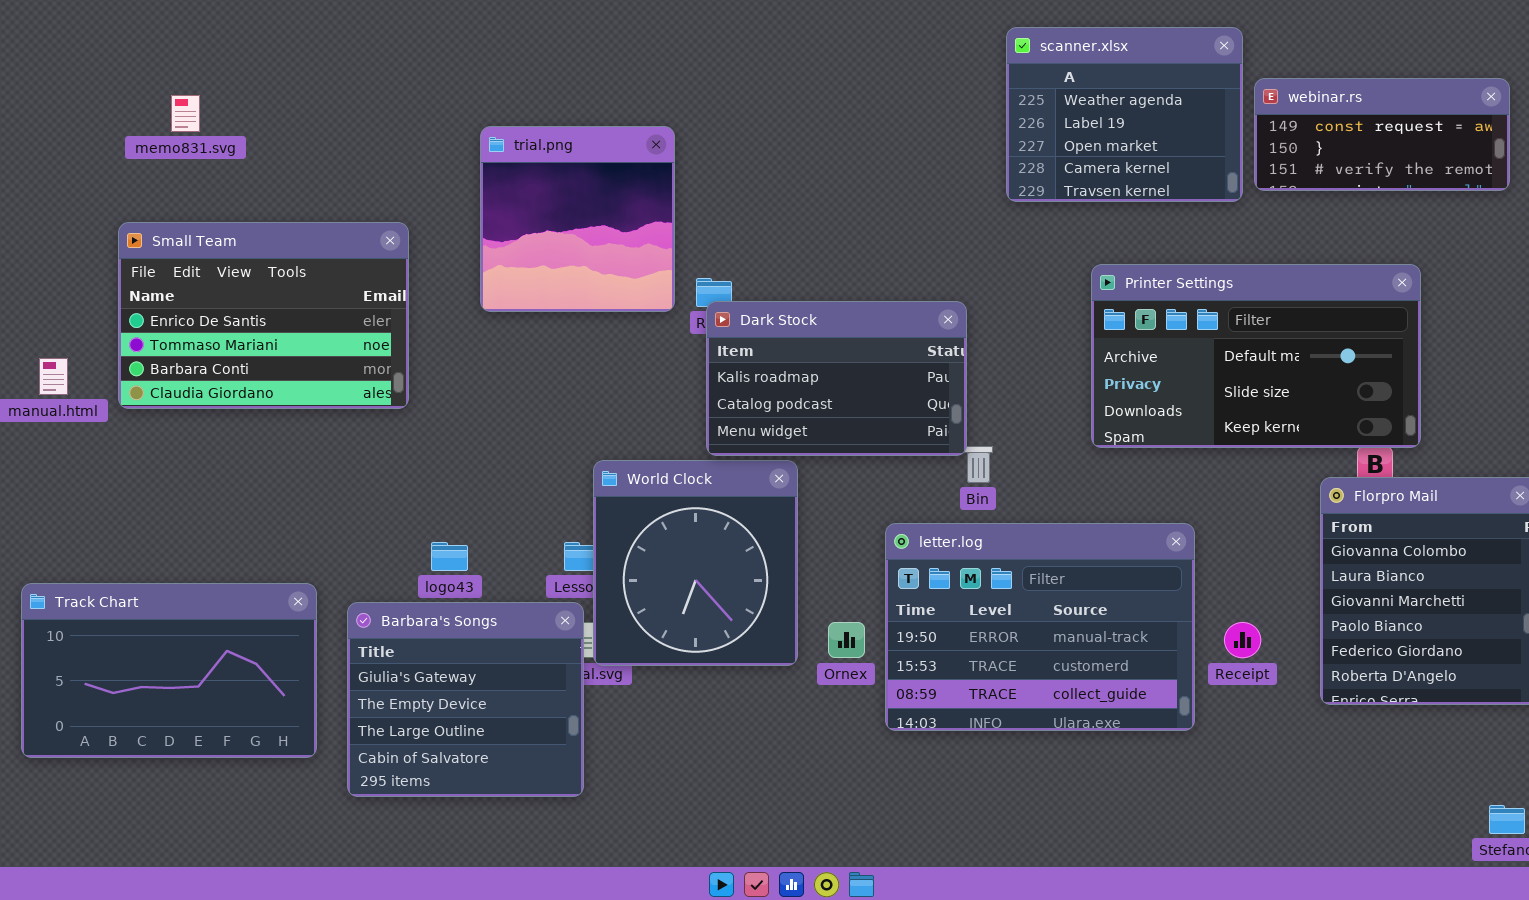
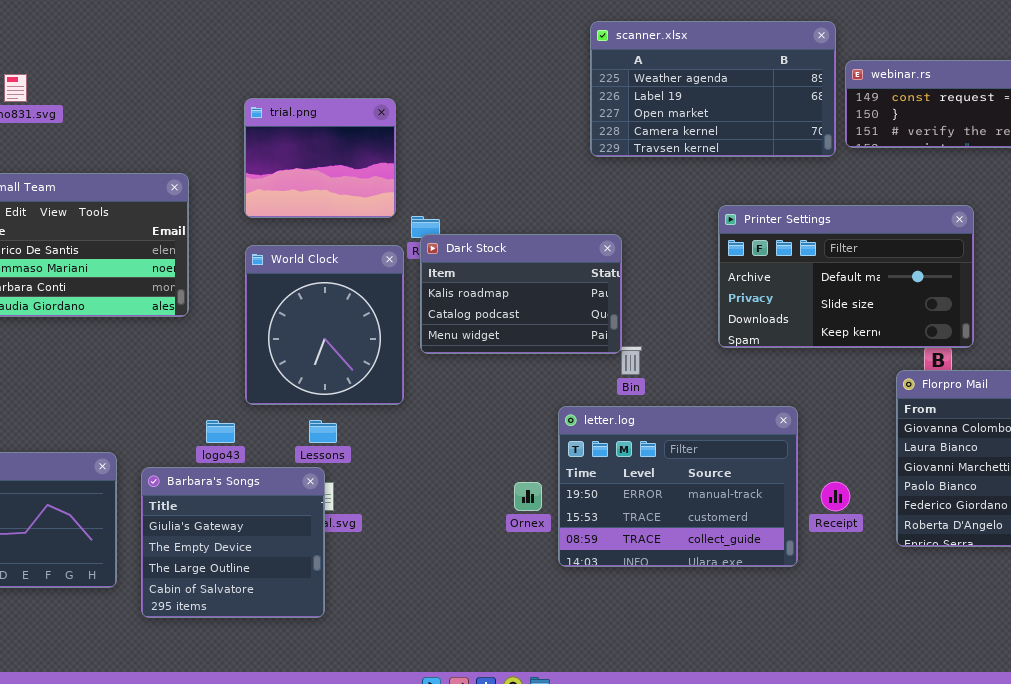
scanner.xlsx: [1006,27,1243,202] -> [590,21,836,157], resized
trial.png: [480,126,675,312] -> [244,98,396,218], resized
World Clock: [593,460,798,666] -> [245,245,404,405], moved

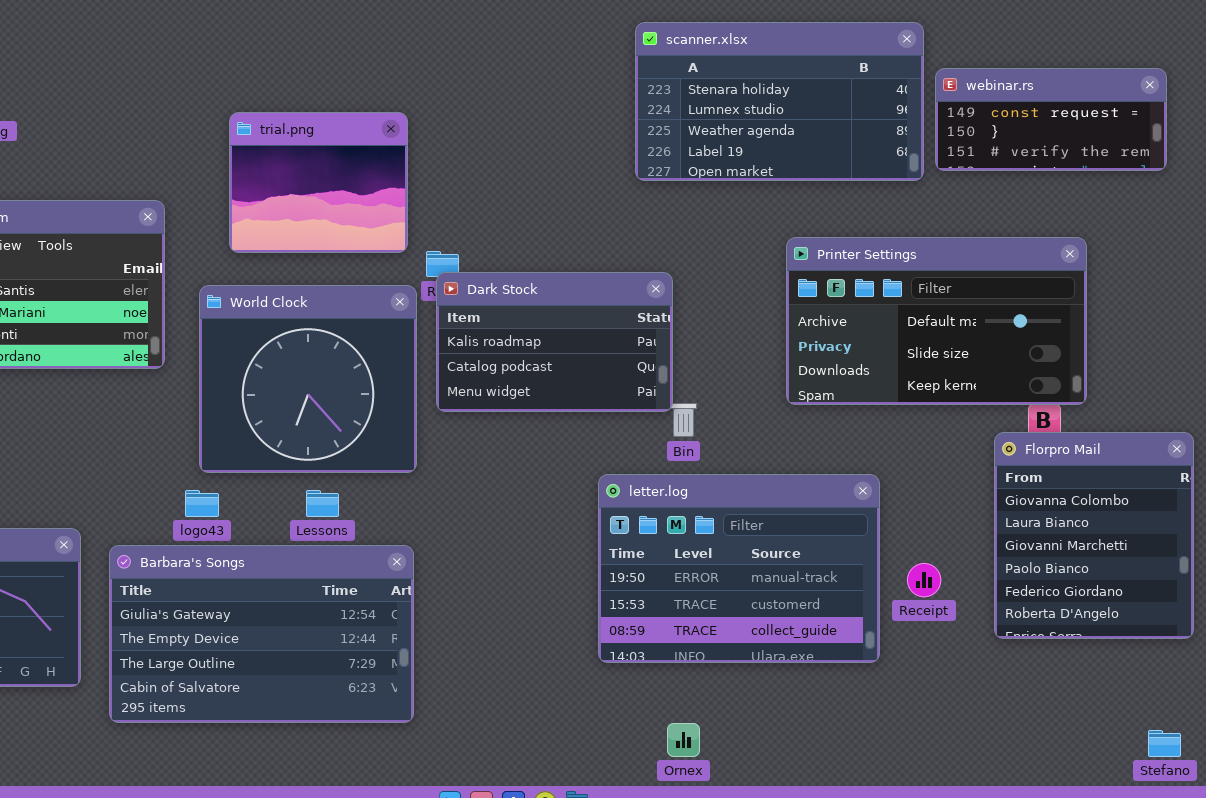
scanner.xlsx: [590,21,836,157] -> [635,22,924,181], scrolled up 2 rows
World Clock: [245,245,404,405] -> [199,285,417,473], resized
Barbara's Songs: [141,467,325,618] -> [109,545,414,723], resized
Ornex: [514,482,542,511] -> [667,723,700,757], moved

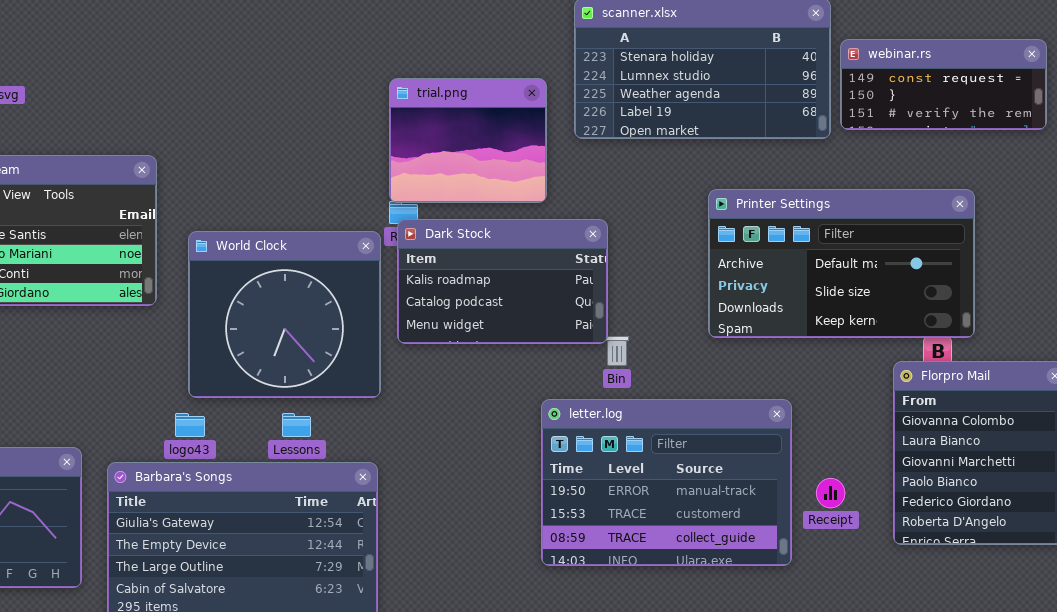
trial.png: [229,112,408,253] -> [389,78,547,203], moved

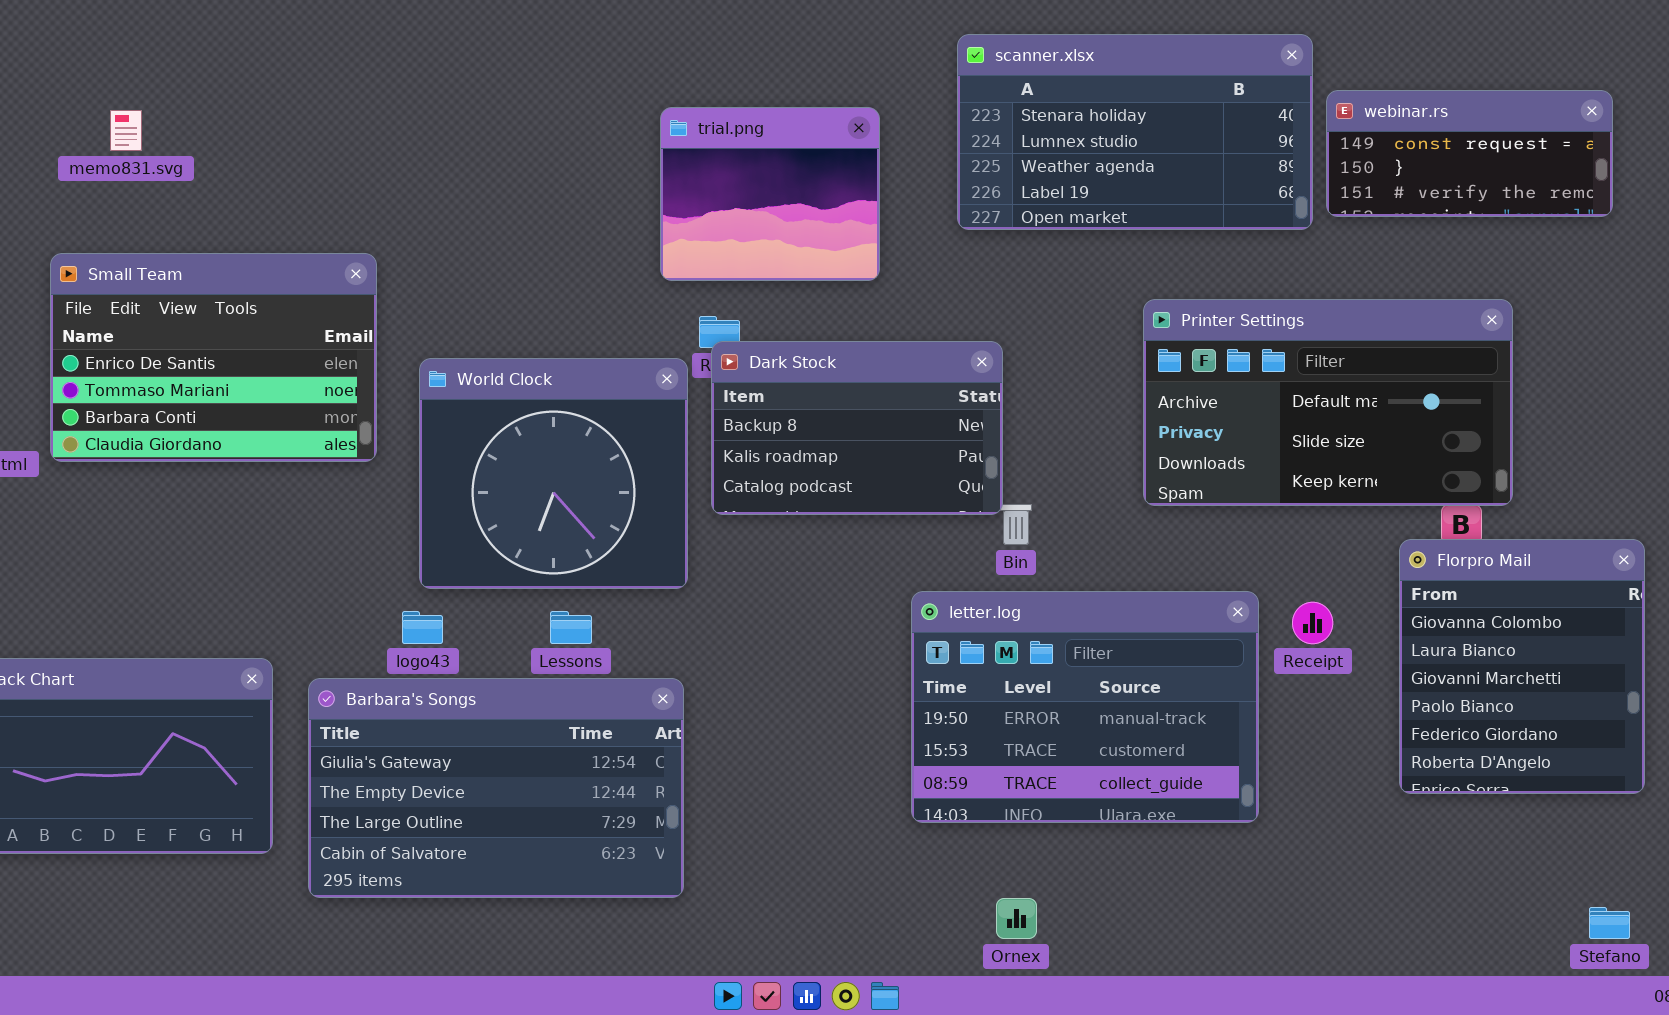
trial.png: [389,78,547,203] -> [660,107,880,281], moved
Dark Stock: [397,219,608,344] -> [711,341,1003,515], scrolled up 1 row
Receipt: [816,478,845,508] -> [1292,602,1333,644], moved

